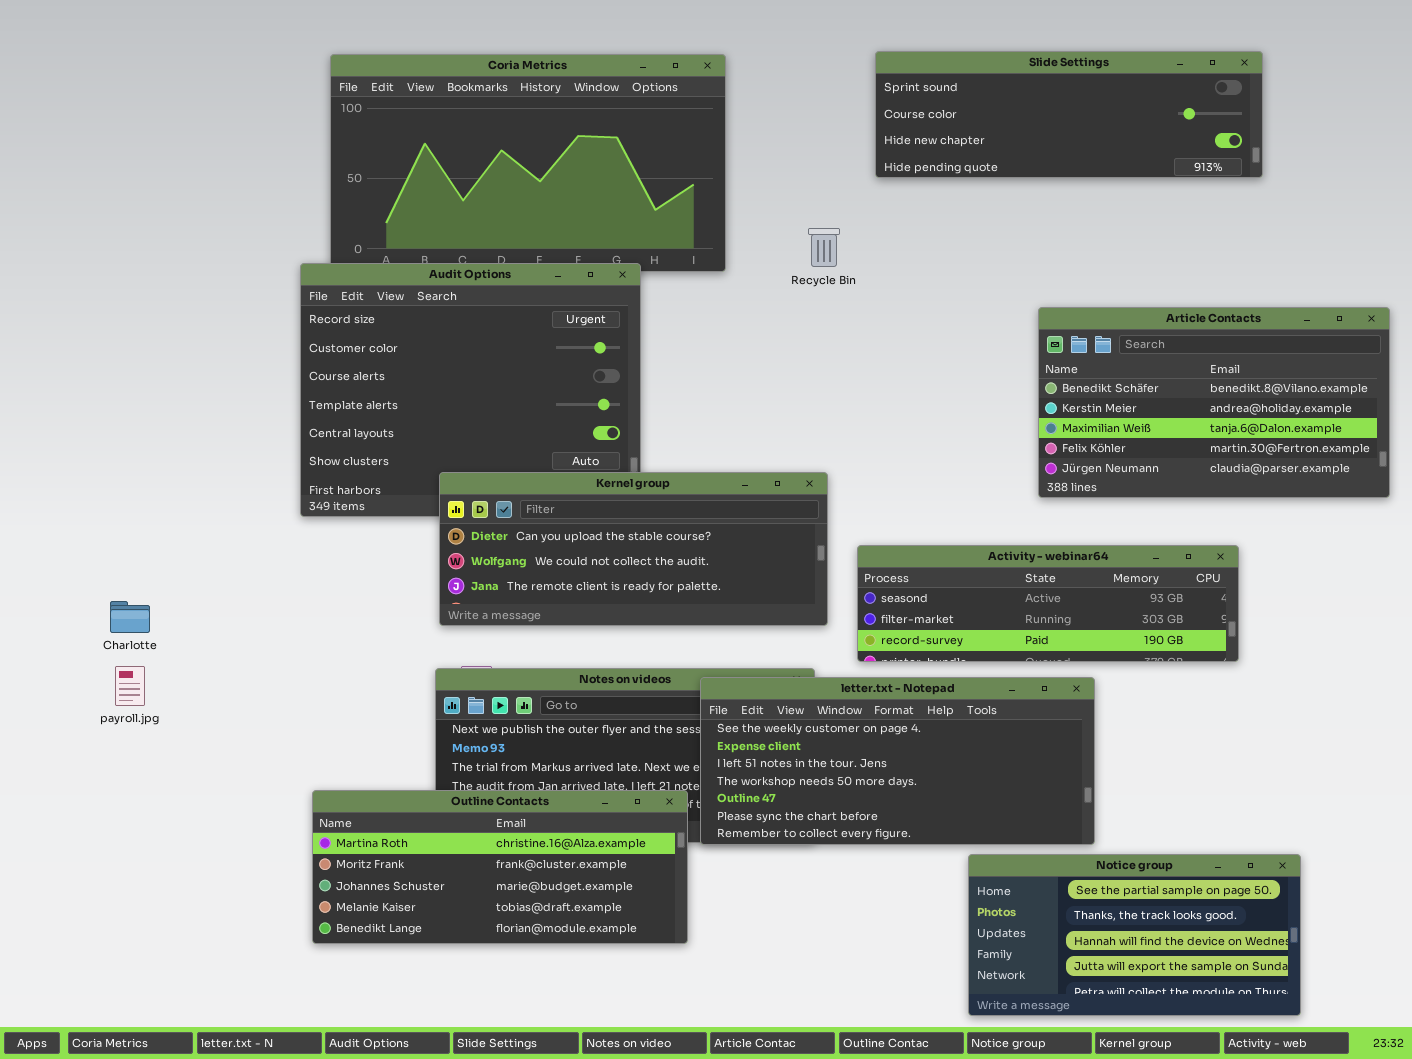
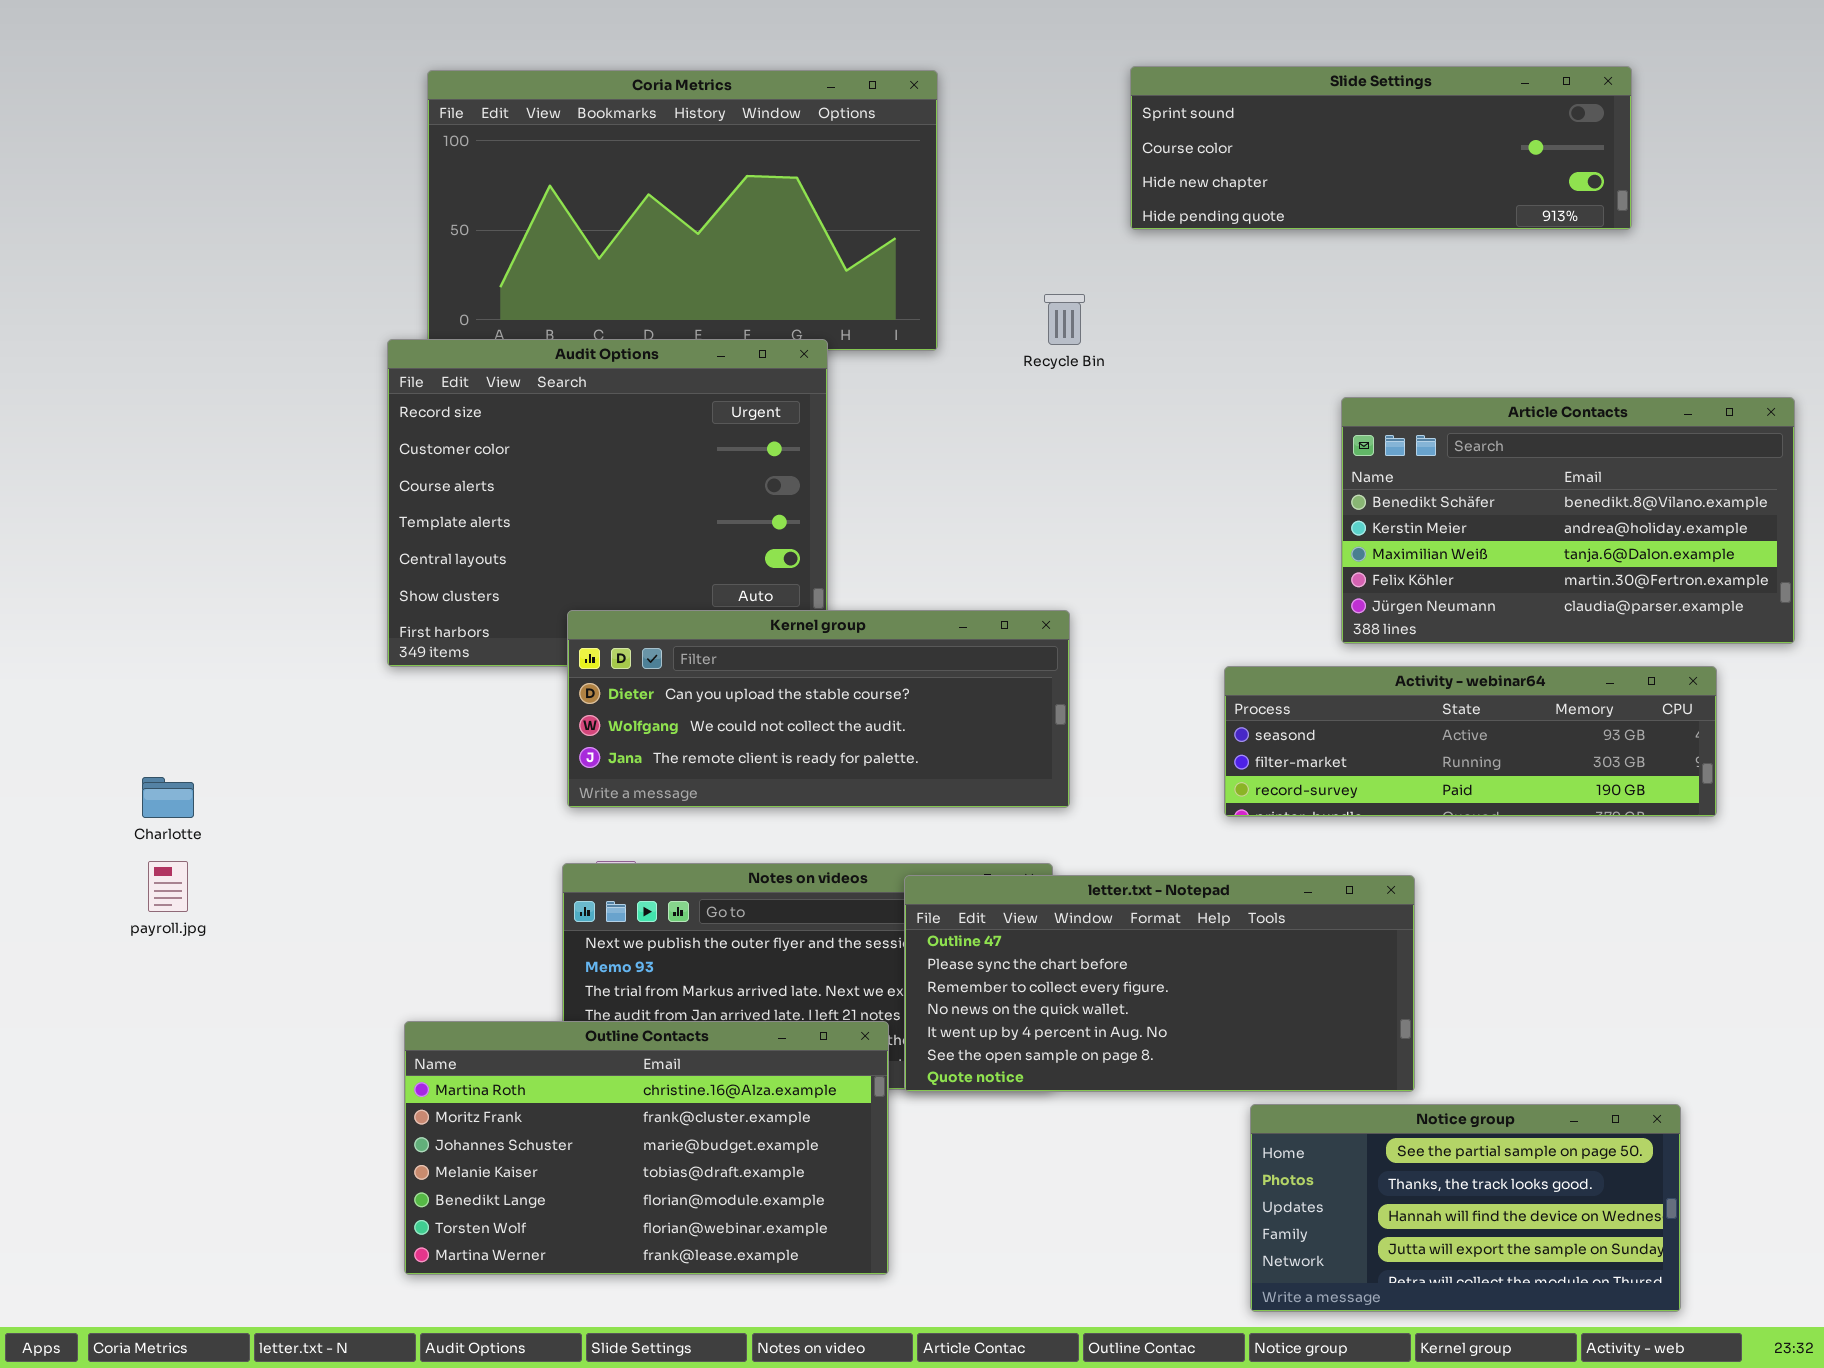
Activity - webinar64: [857,545,1239,662] -> [1224,666,1717,817], moved
letter.txt - Notepad: [700,677,1095,845] -> [904,875,1415,1092], scrolled down 4 rows
Outline Contacts: [312,790,688,944] -> [404,1021,889,1275], resized

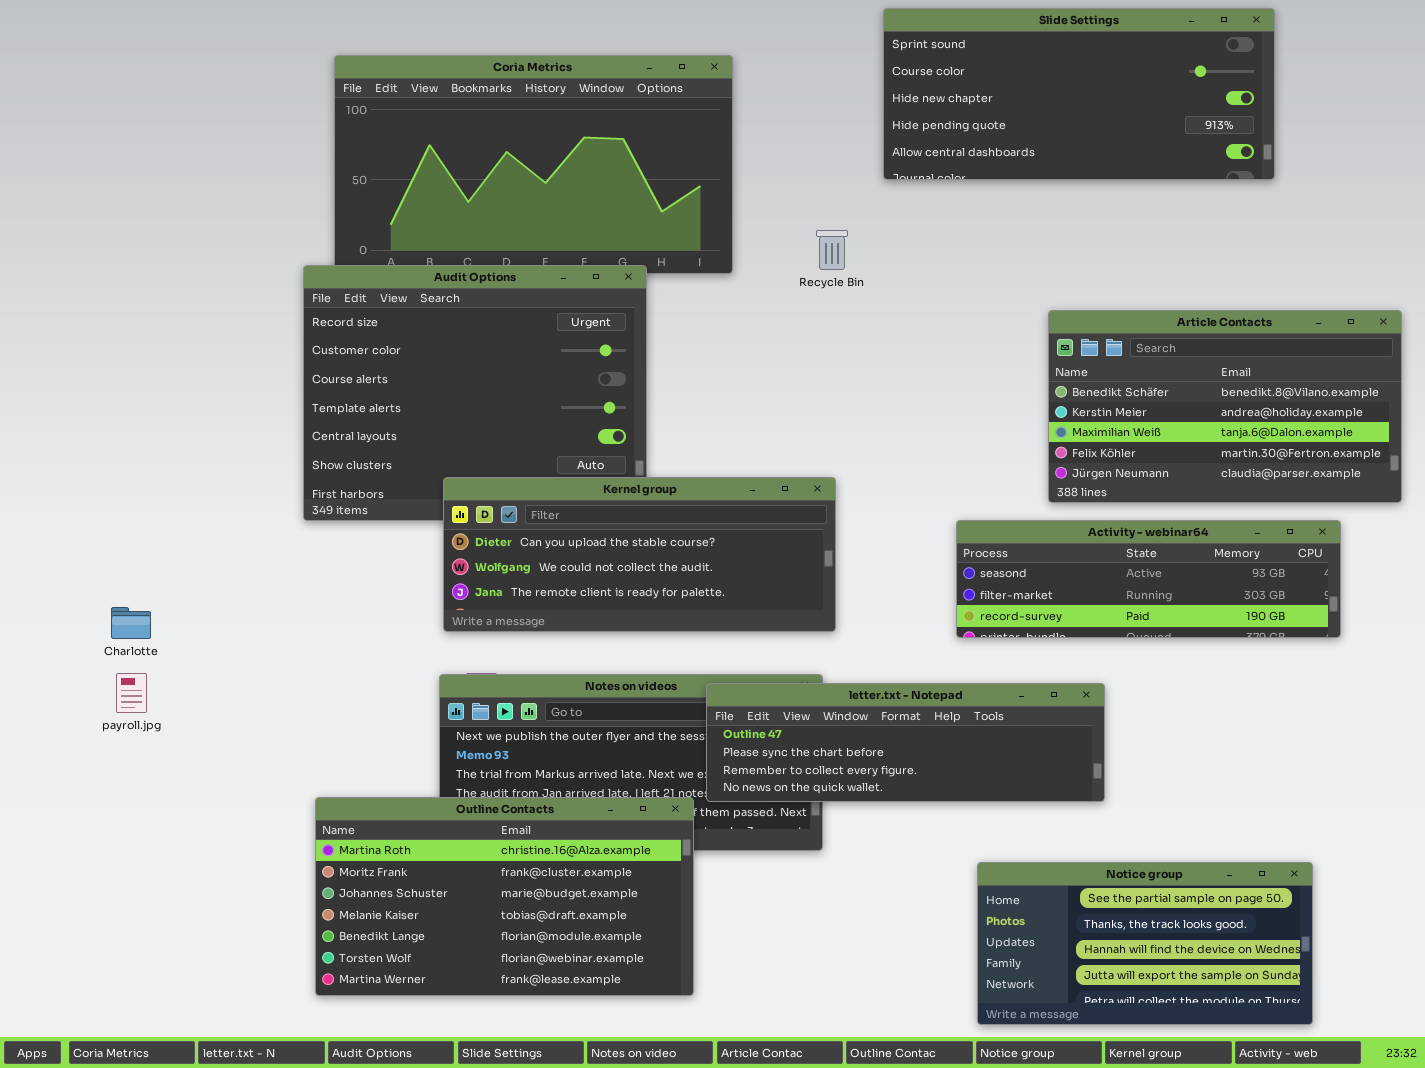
Slide Settings: [1130,66,1632,230] -> [883,8,1275,180], resized
letter.txt - Notepad: [904,875,1415,1092] -> [706,683,1105,802], resized

